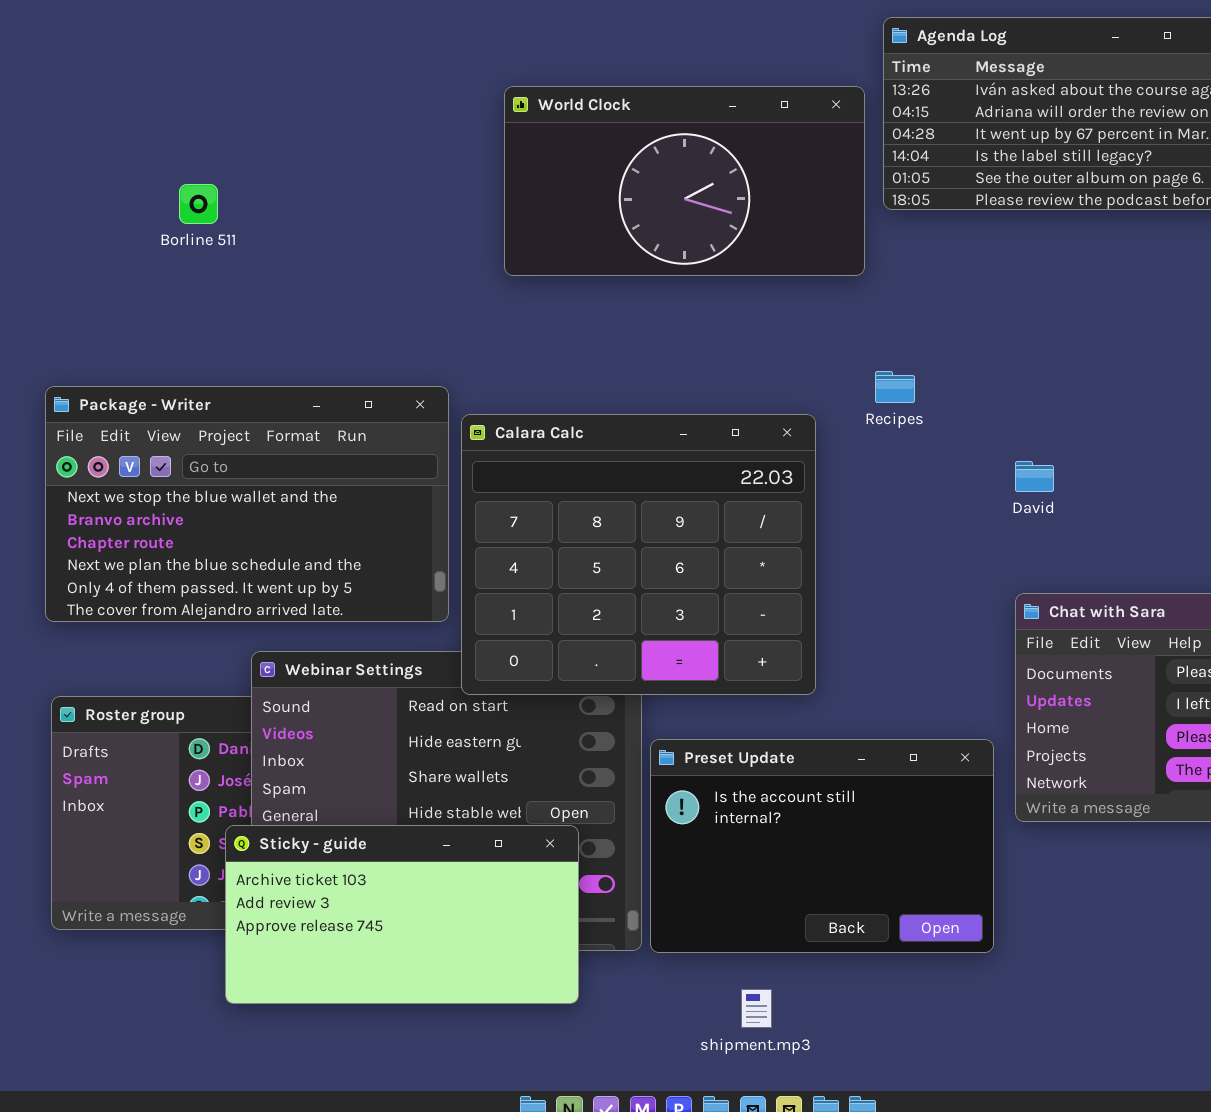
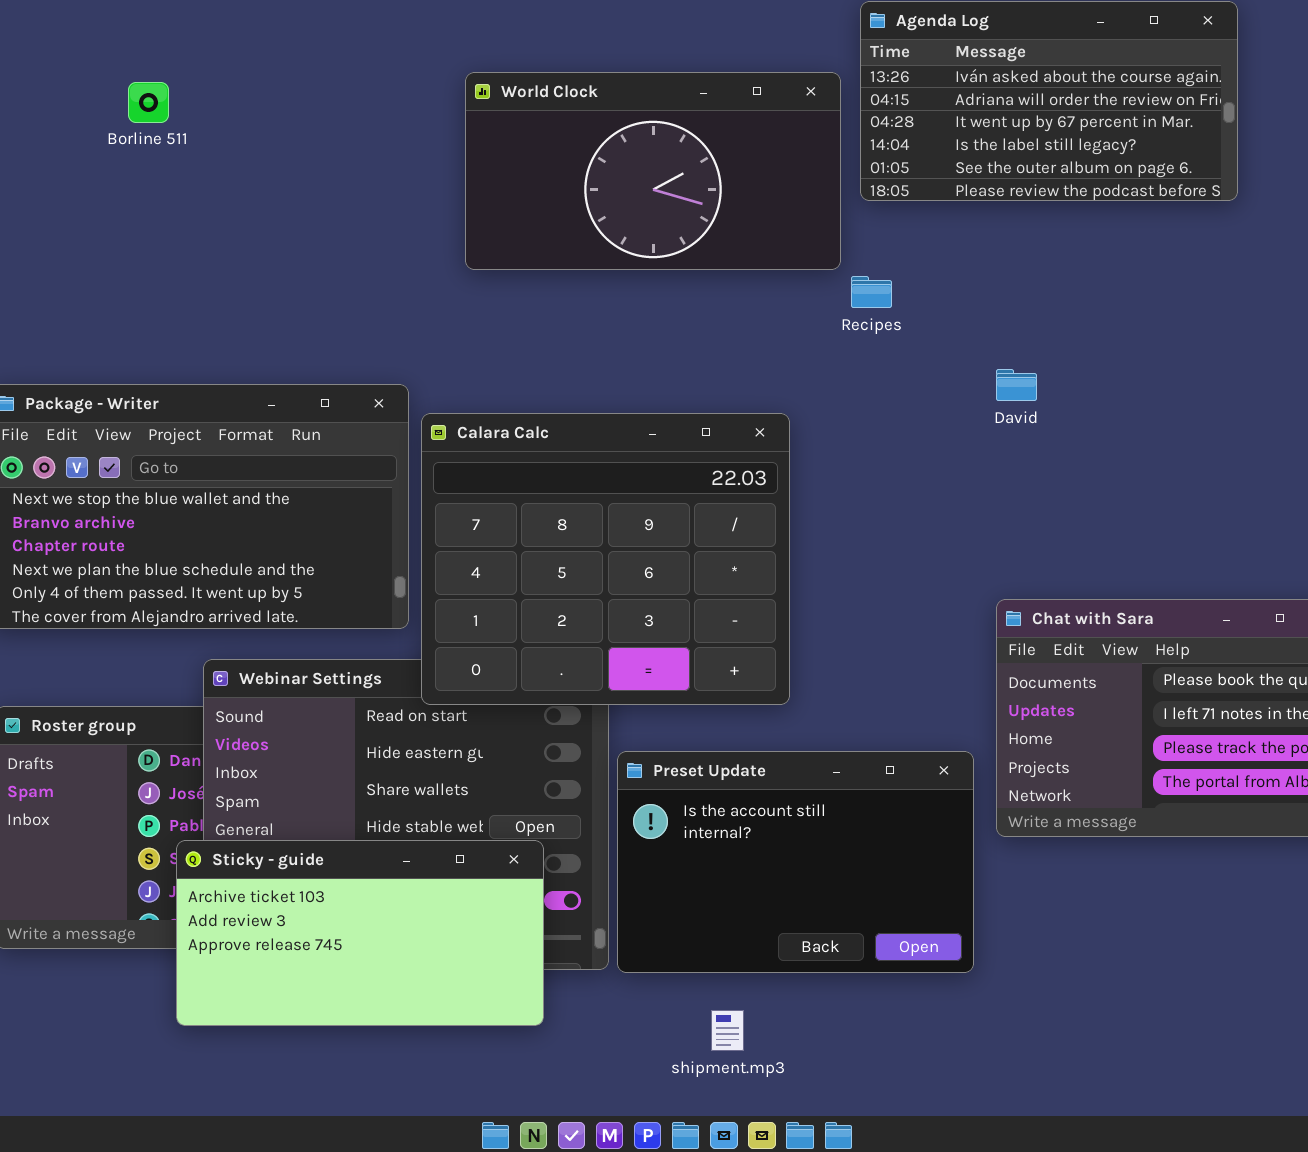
Borline 511: [179,184,218,224] -> [128,82,169,123], moved
Recipes: [875,371,915,403] -> [851,276,892,308], moved
David: [1015,461,1054,492] -> [996,369,1037,401], moved

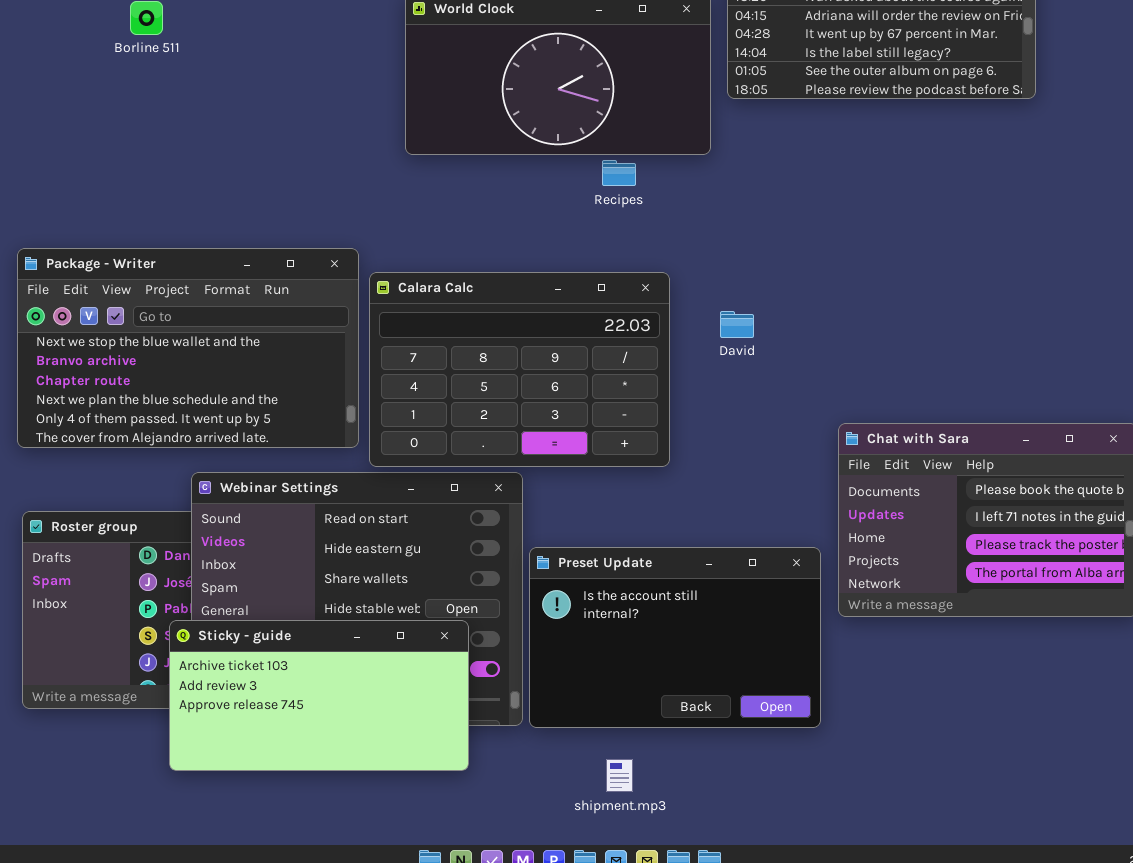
Recipes: [851,276,892,308] -> [602,160,636,186], moved
David: [996,369,1037,401] -> [720,311,754,338], moved
Calara Calc: [421,413,790,705] -> [369,272,670,467], resized

